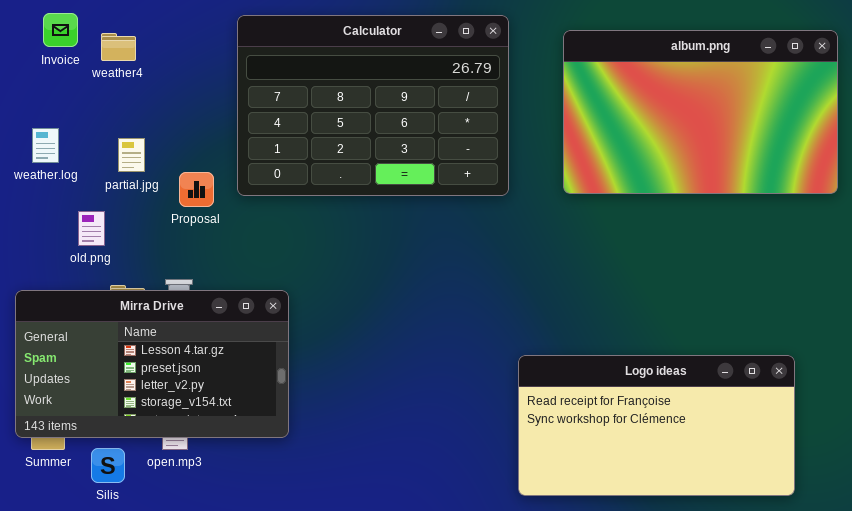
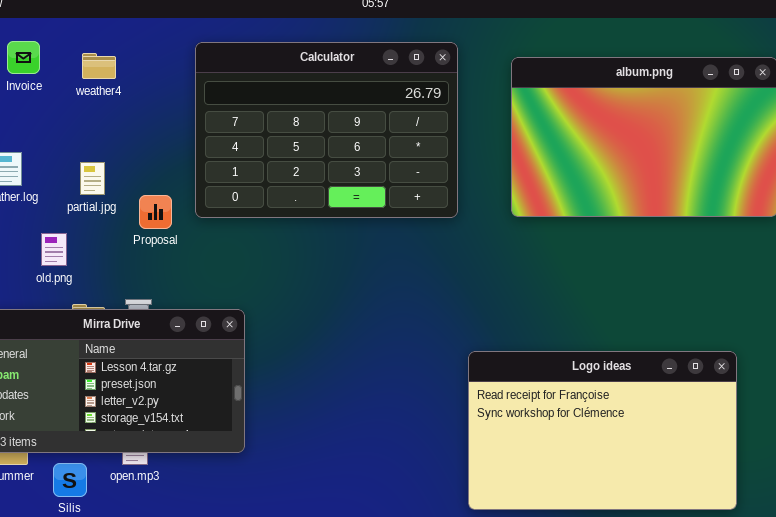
weather4: [101,33,136,61] -> [82,53,116,79], moved
Logo ideas: [518,355,795,496] -> [468,351,737,510], resized

